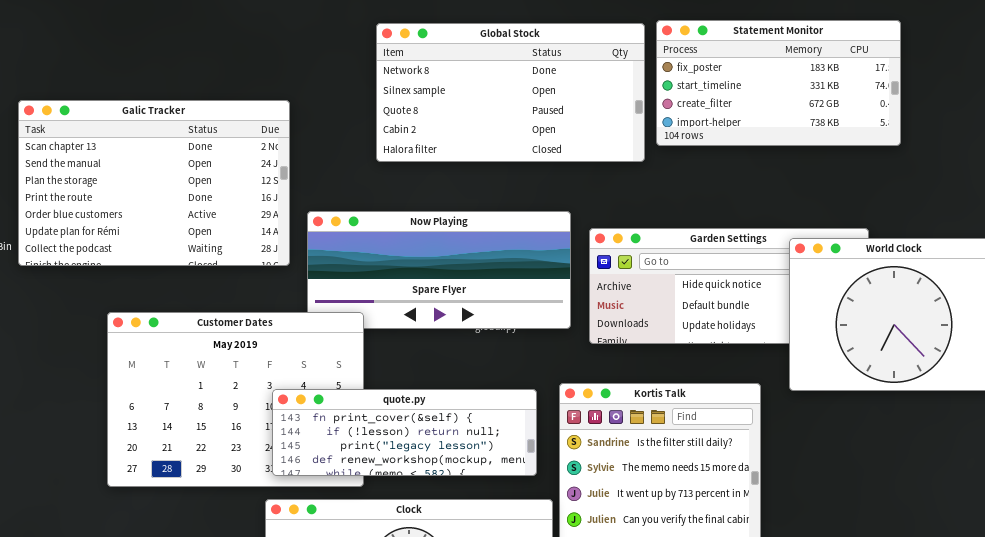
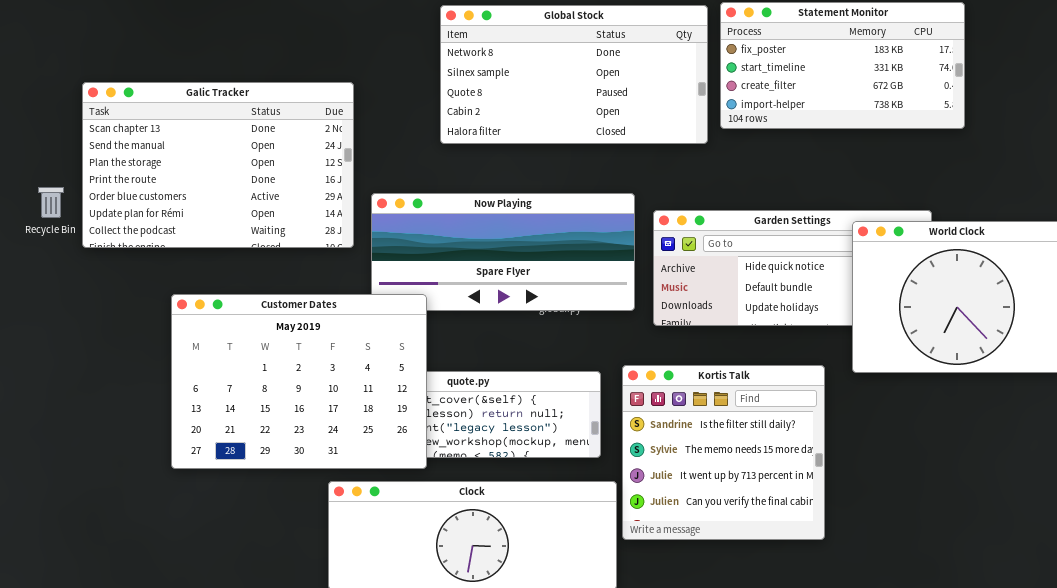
Customer Dates: [107,312,364,487] -> [171,294,427,469], raised

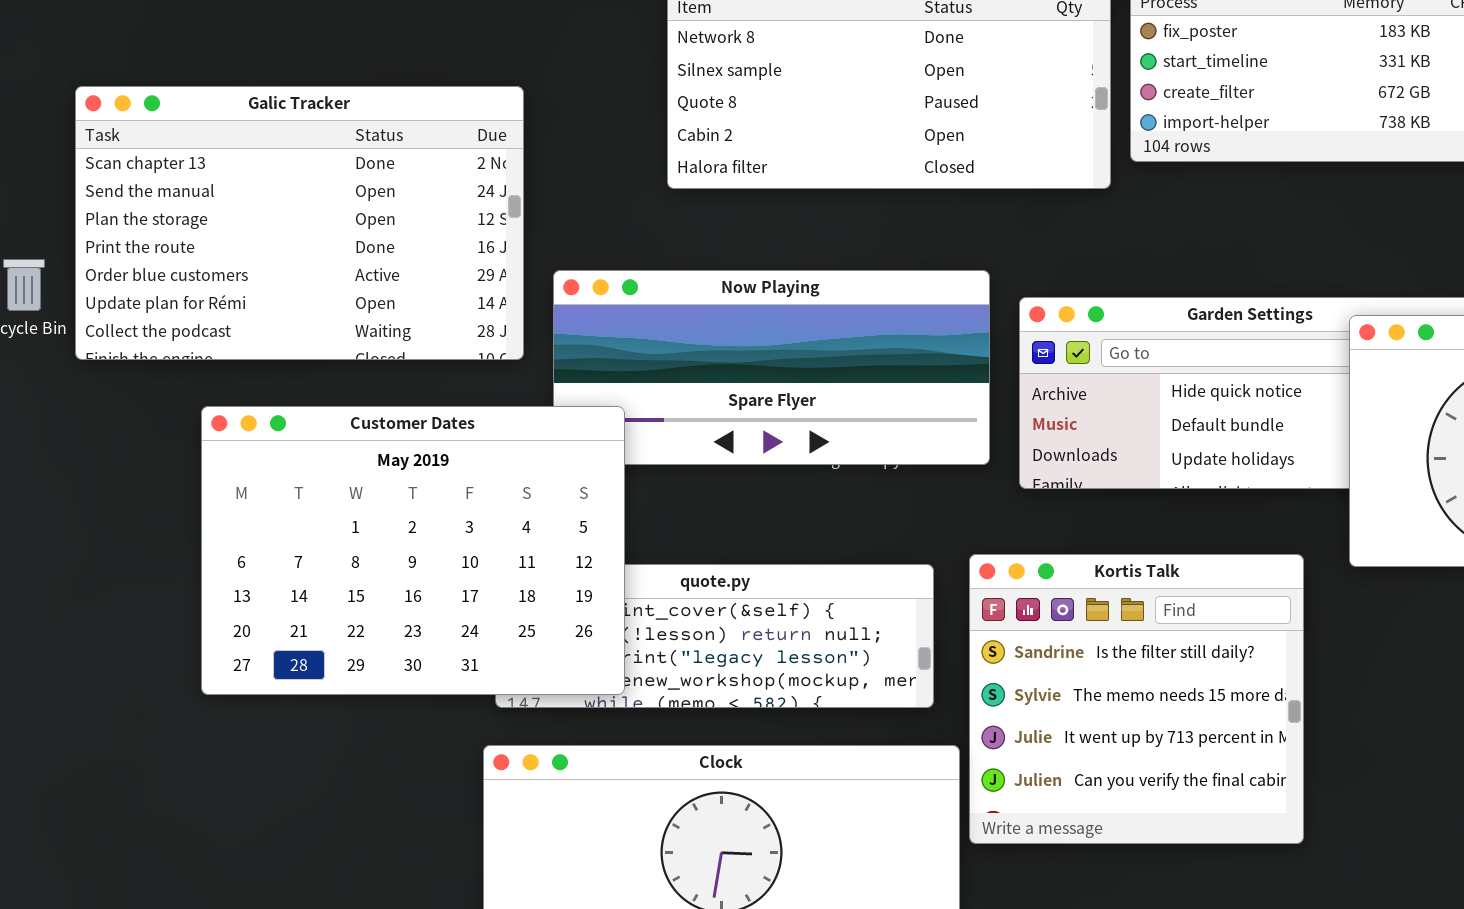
Customer Dates: [171,294,427,469] -> [201,406,625,695], moved

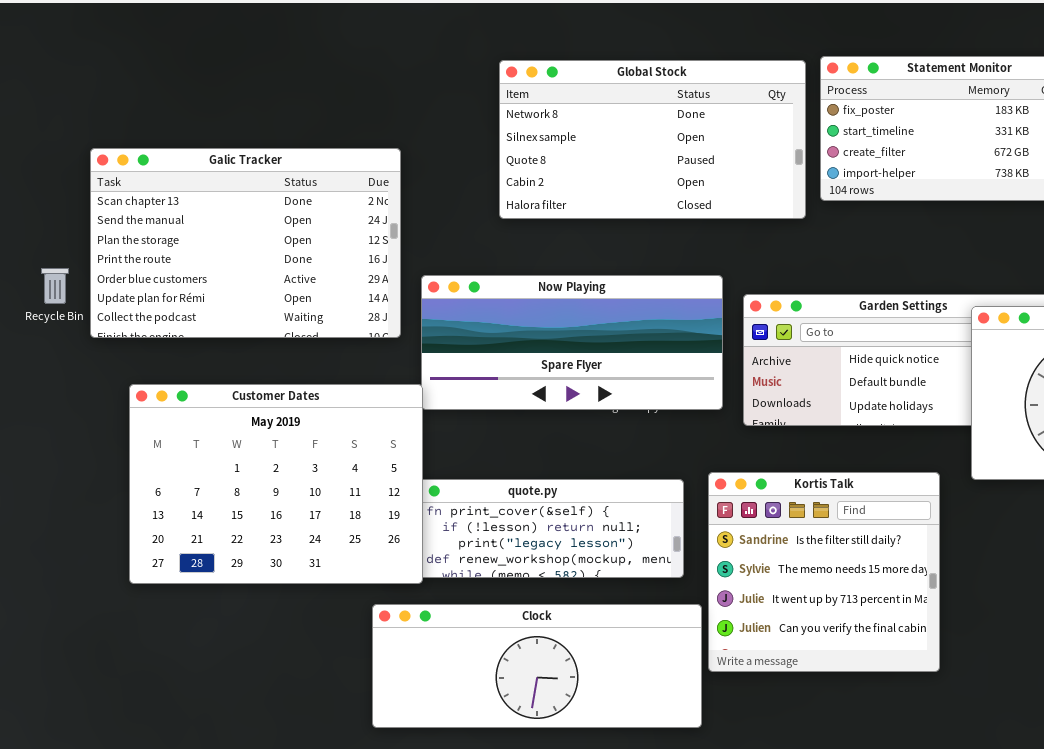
Customer Dates: [201,406,625,695] -> [129,384,423,584], moved

